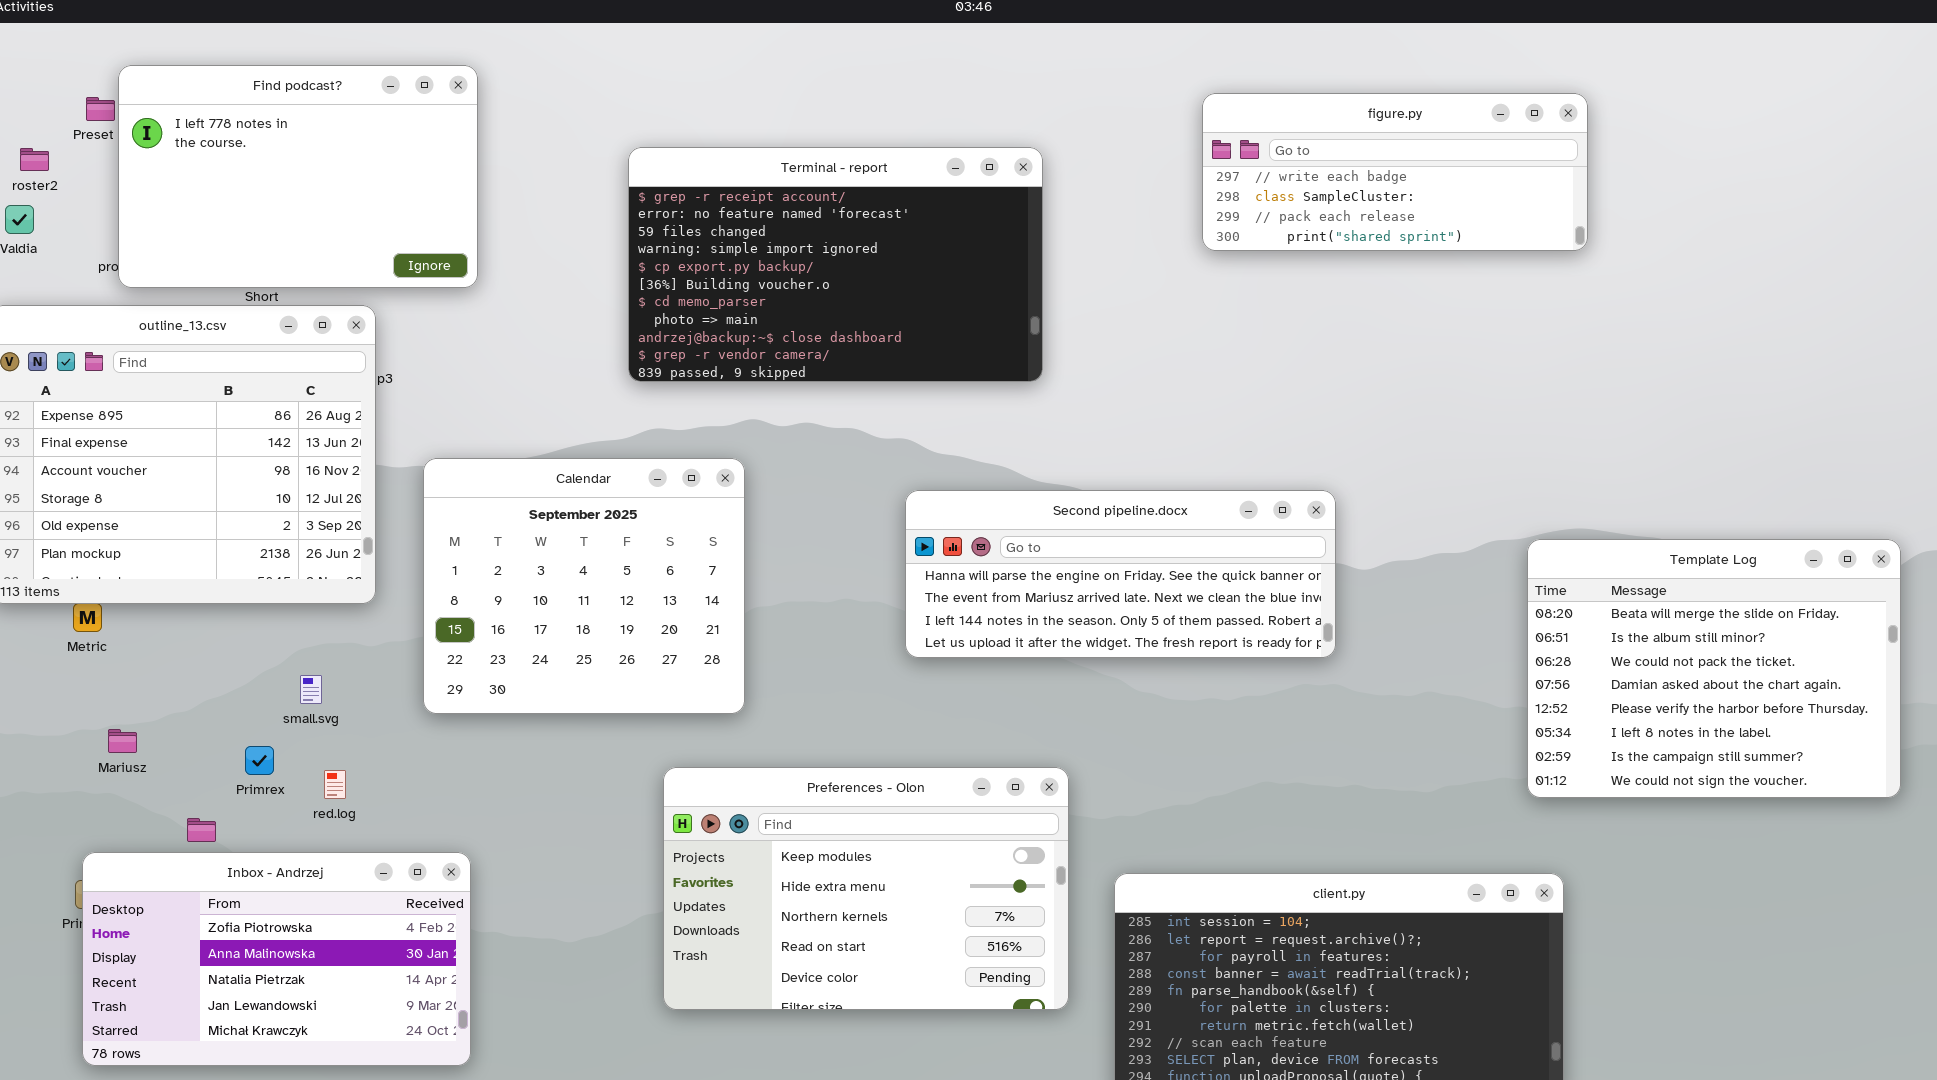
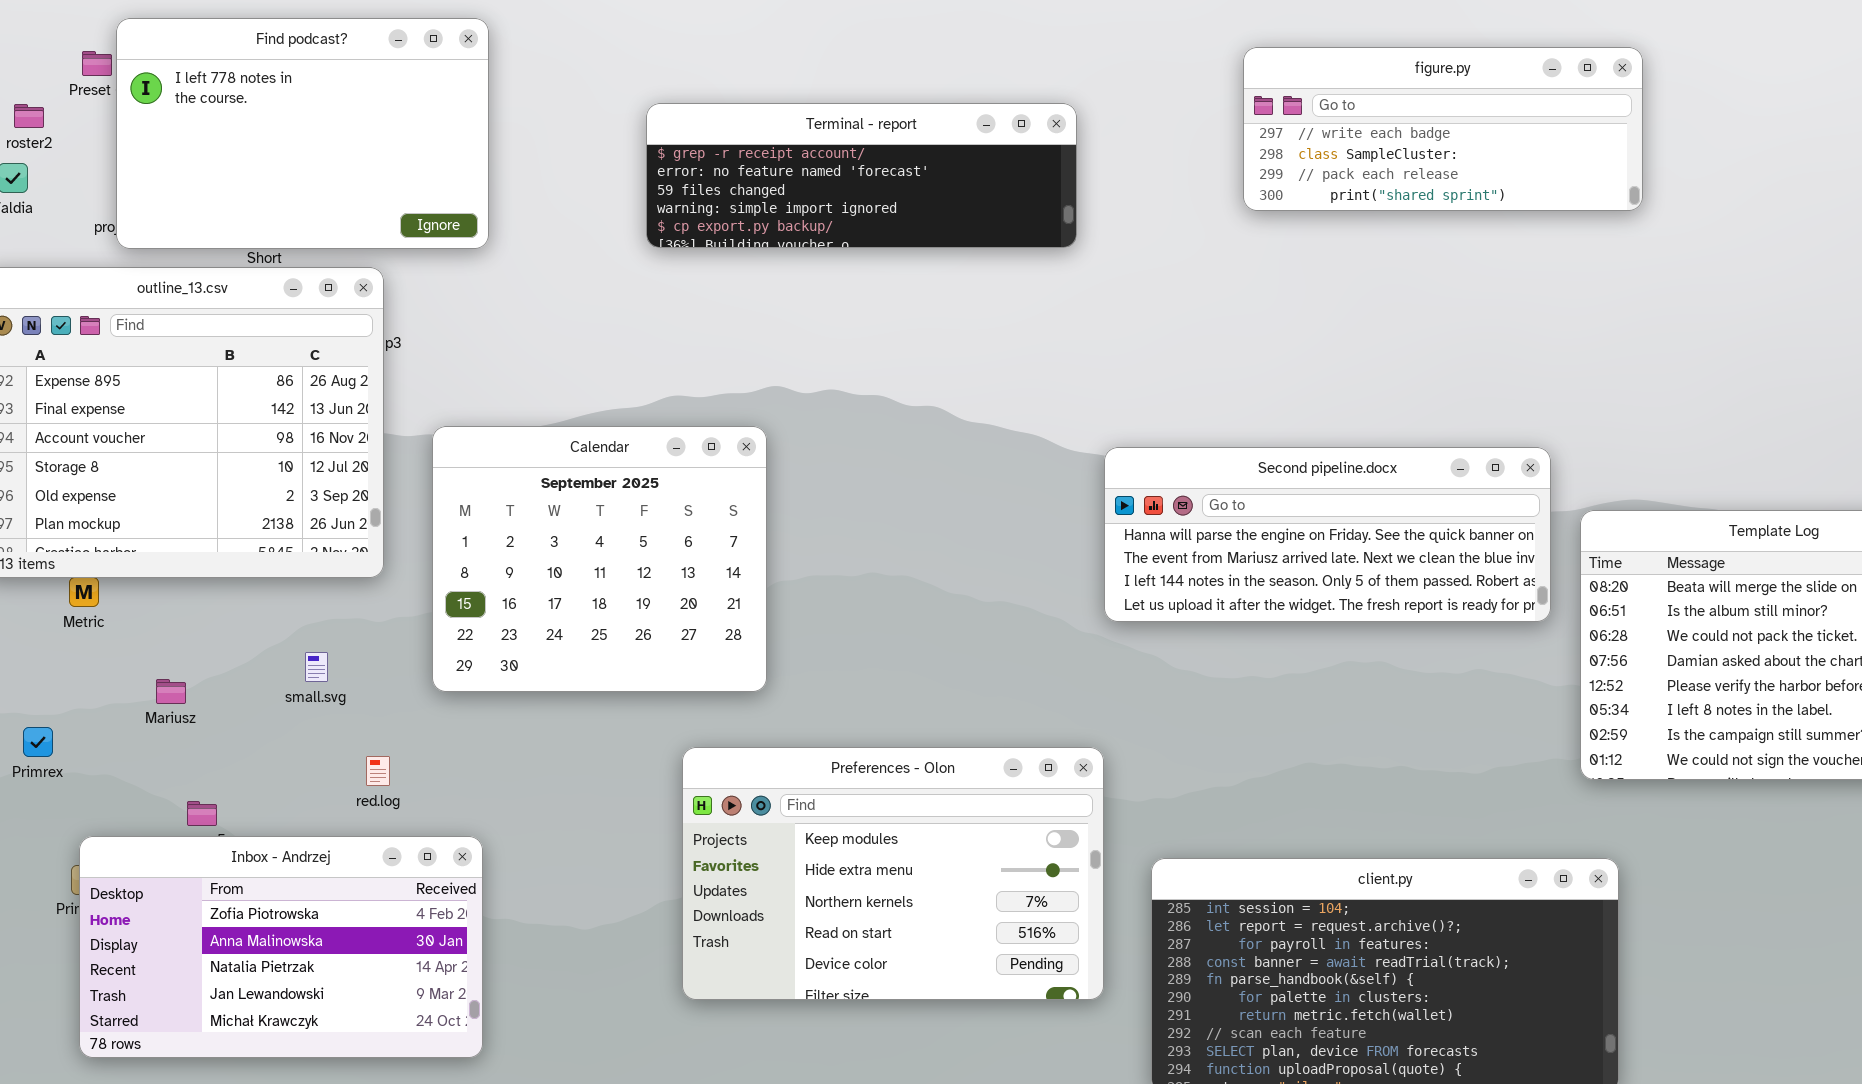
Terminal - report: [628,147,1043,382] -> [646,103,1077,248], resized
Second pipeline.docx: [905,490,1336,658] -> [1104,447,1551,622], moved
Mariusz: [108,729,137,753] -> [156,679,186,704], moved
Primrex: [245,746,274,775] -> [23,727,53,757], moved
red.log: [324,770,346,799] -> [366,756,390,786], moved

